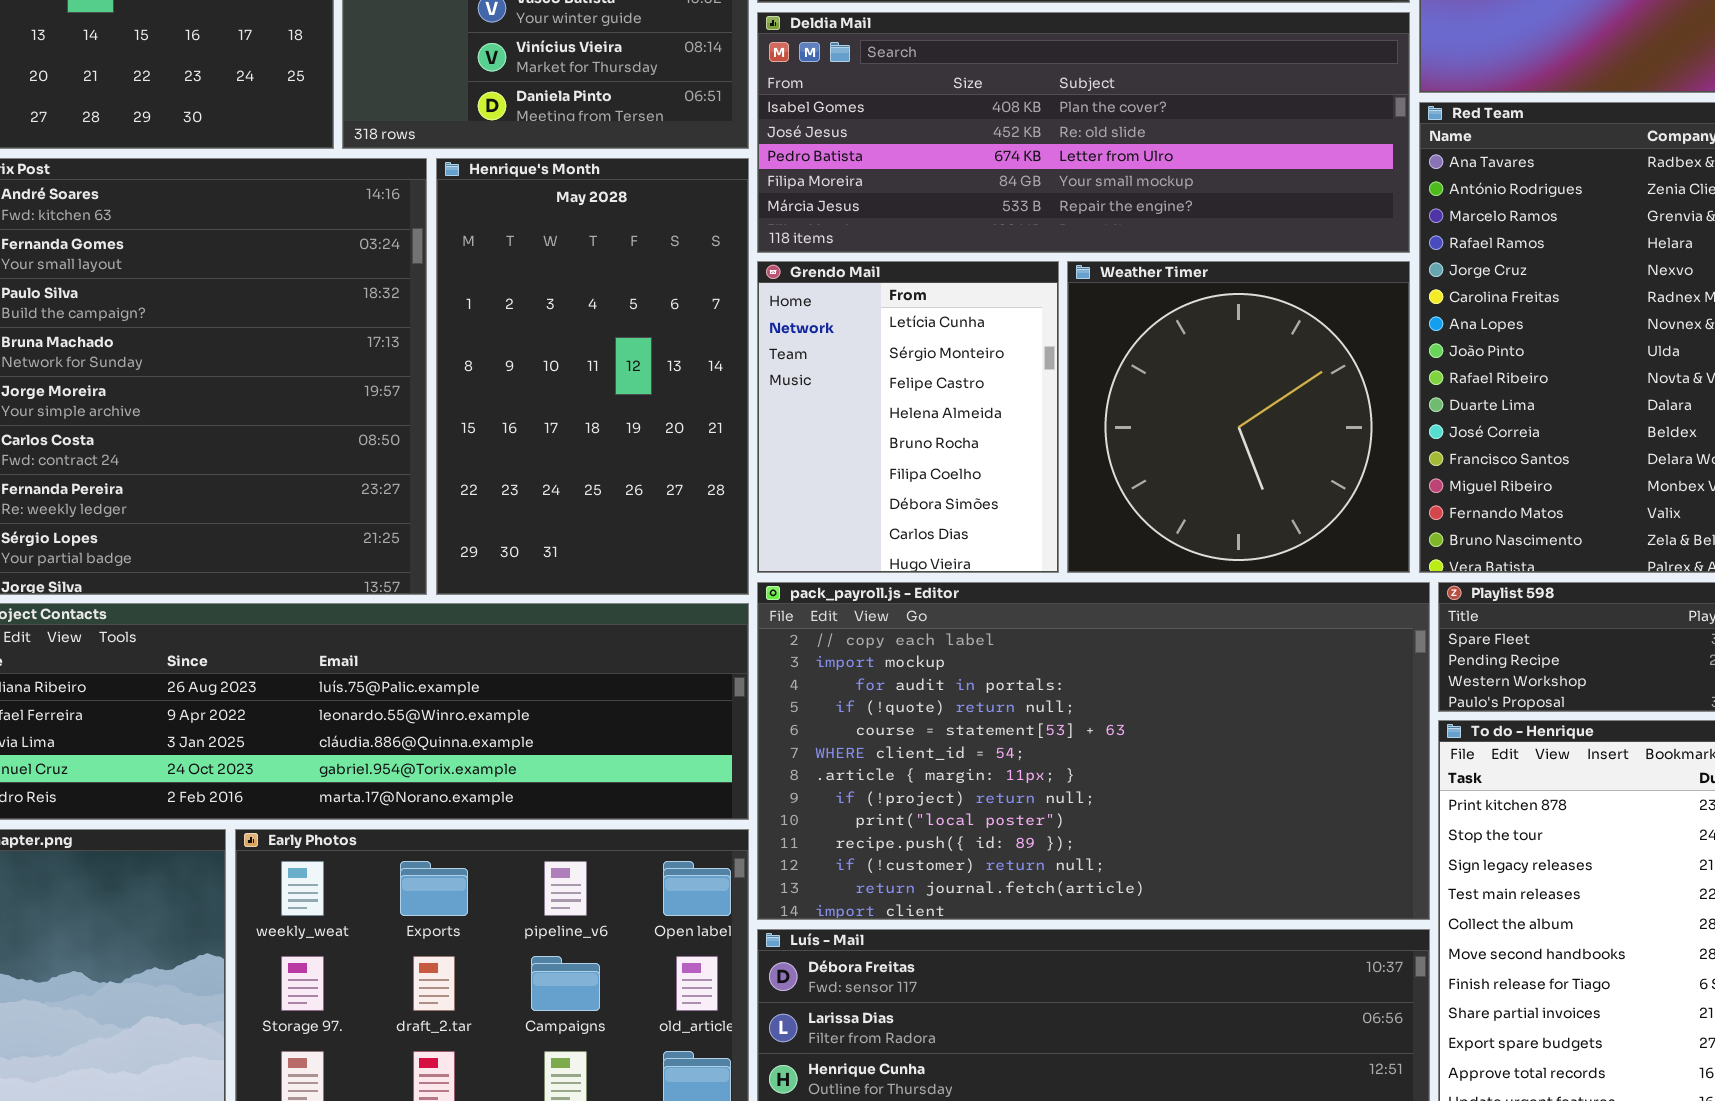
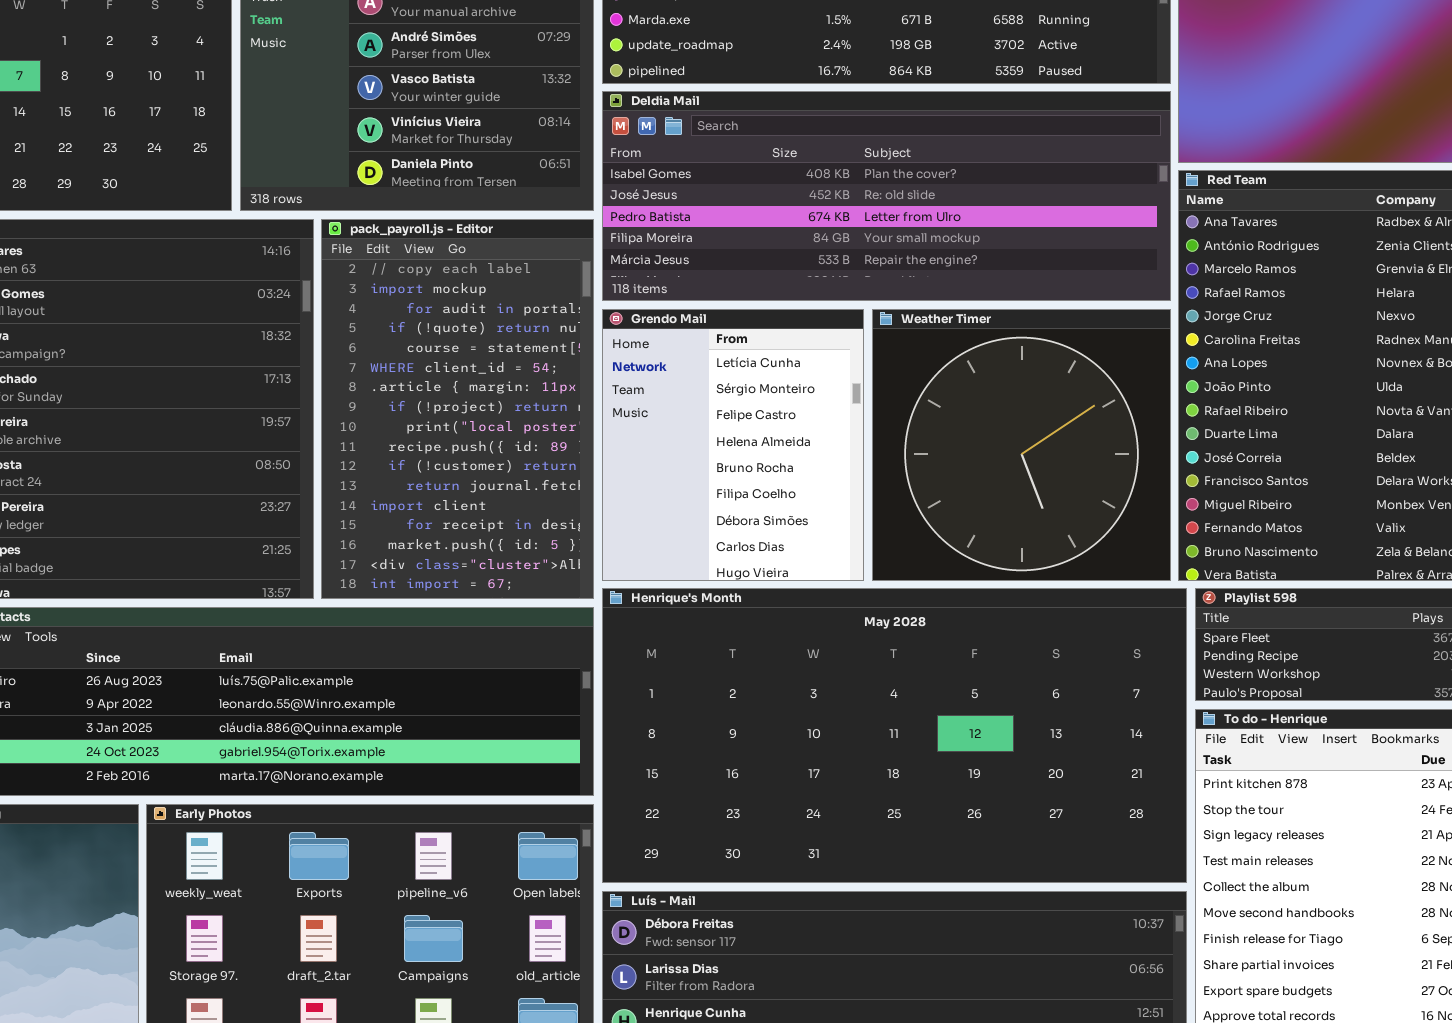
Henrique's Month: [436,158,749,595] -> [602,588,1187,883], moved, resized
pack_payroll.js - Editor: [757,582,1430,920] -> [321,219,594,599], moved, resized

